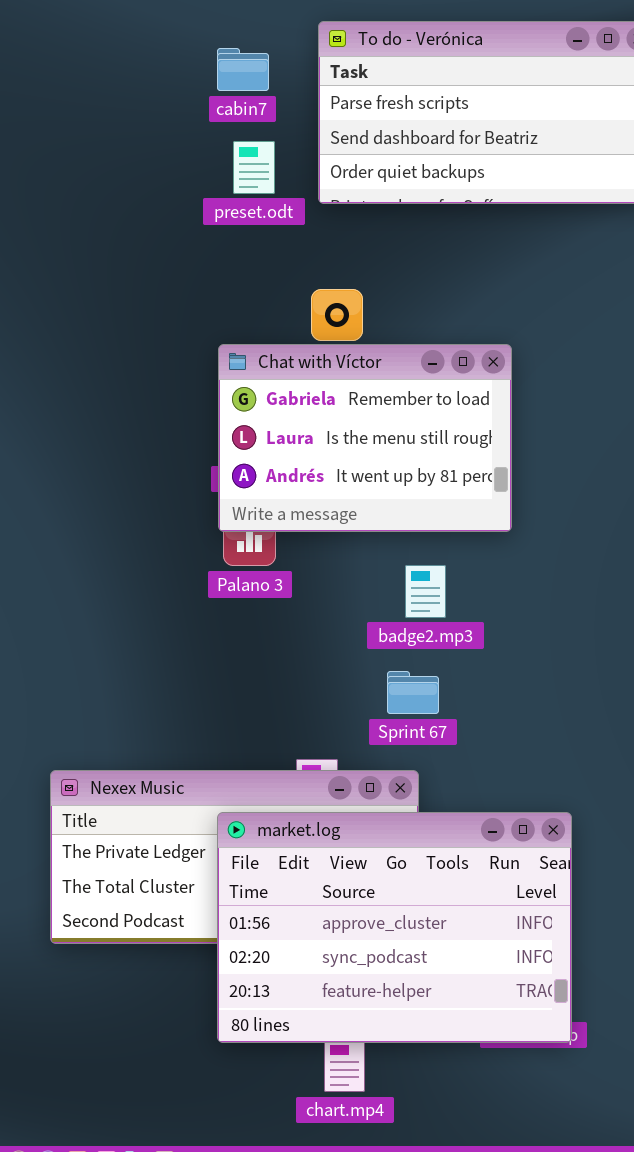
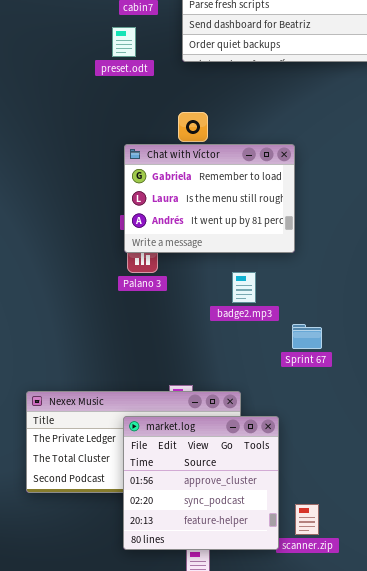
preset.odt: [233,141,275,194] -> [112,27,136,57], moved
Sprint 67: [387,671,439,714] -> [292,324,322,349], moved
market.log: [217,812,572,1043] -> [123,416,279,550], resized

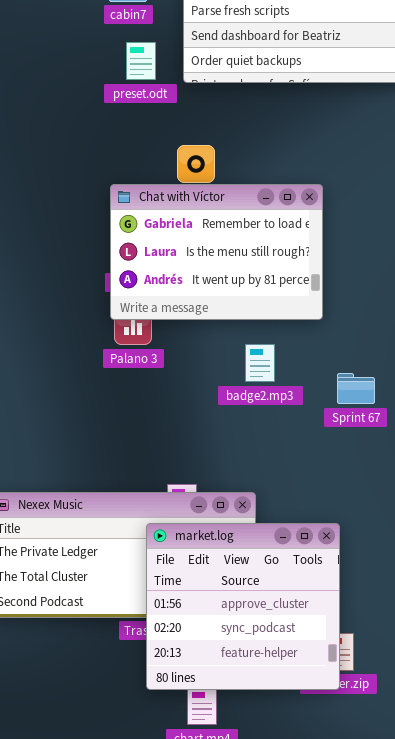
preset.odt: [112,27,136,57] -> [126,42,156,80], moved
Sprint 67: [292,324,322,349] -> [337,373,375,404], moved
market.log: [123,416,279,550] -> [146,523,340,690], moved

